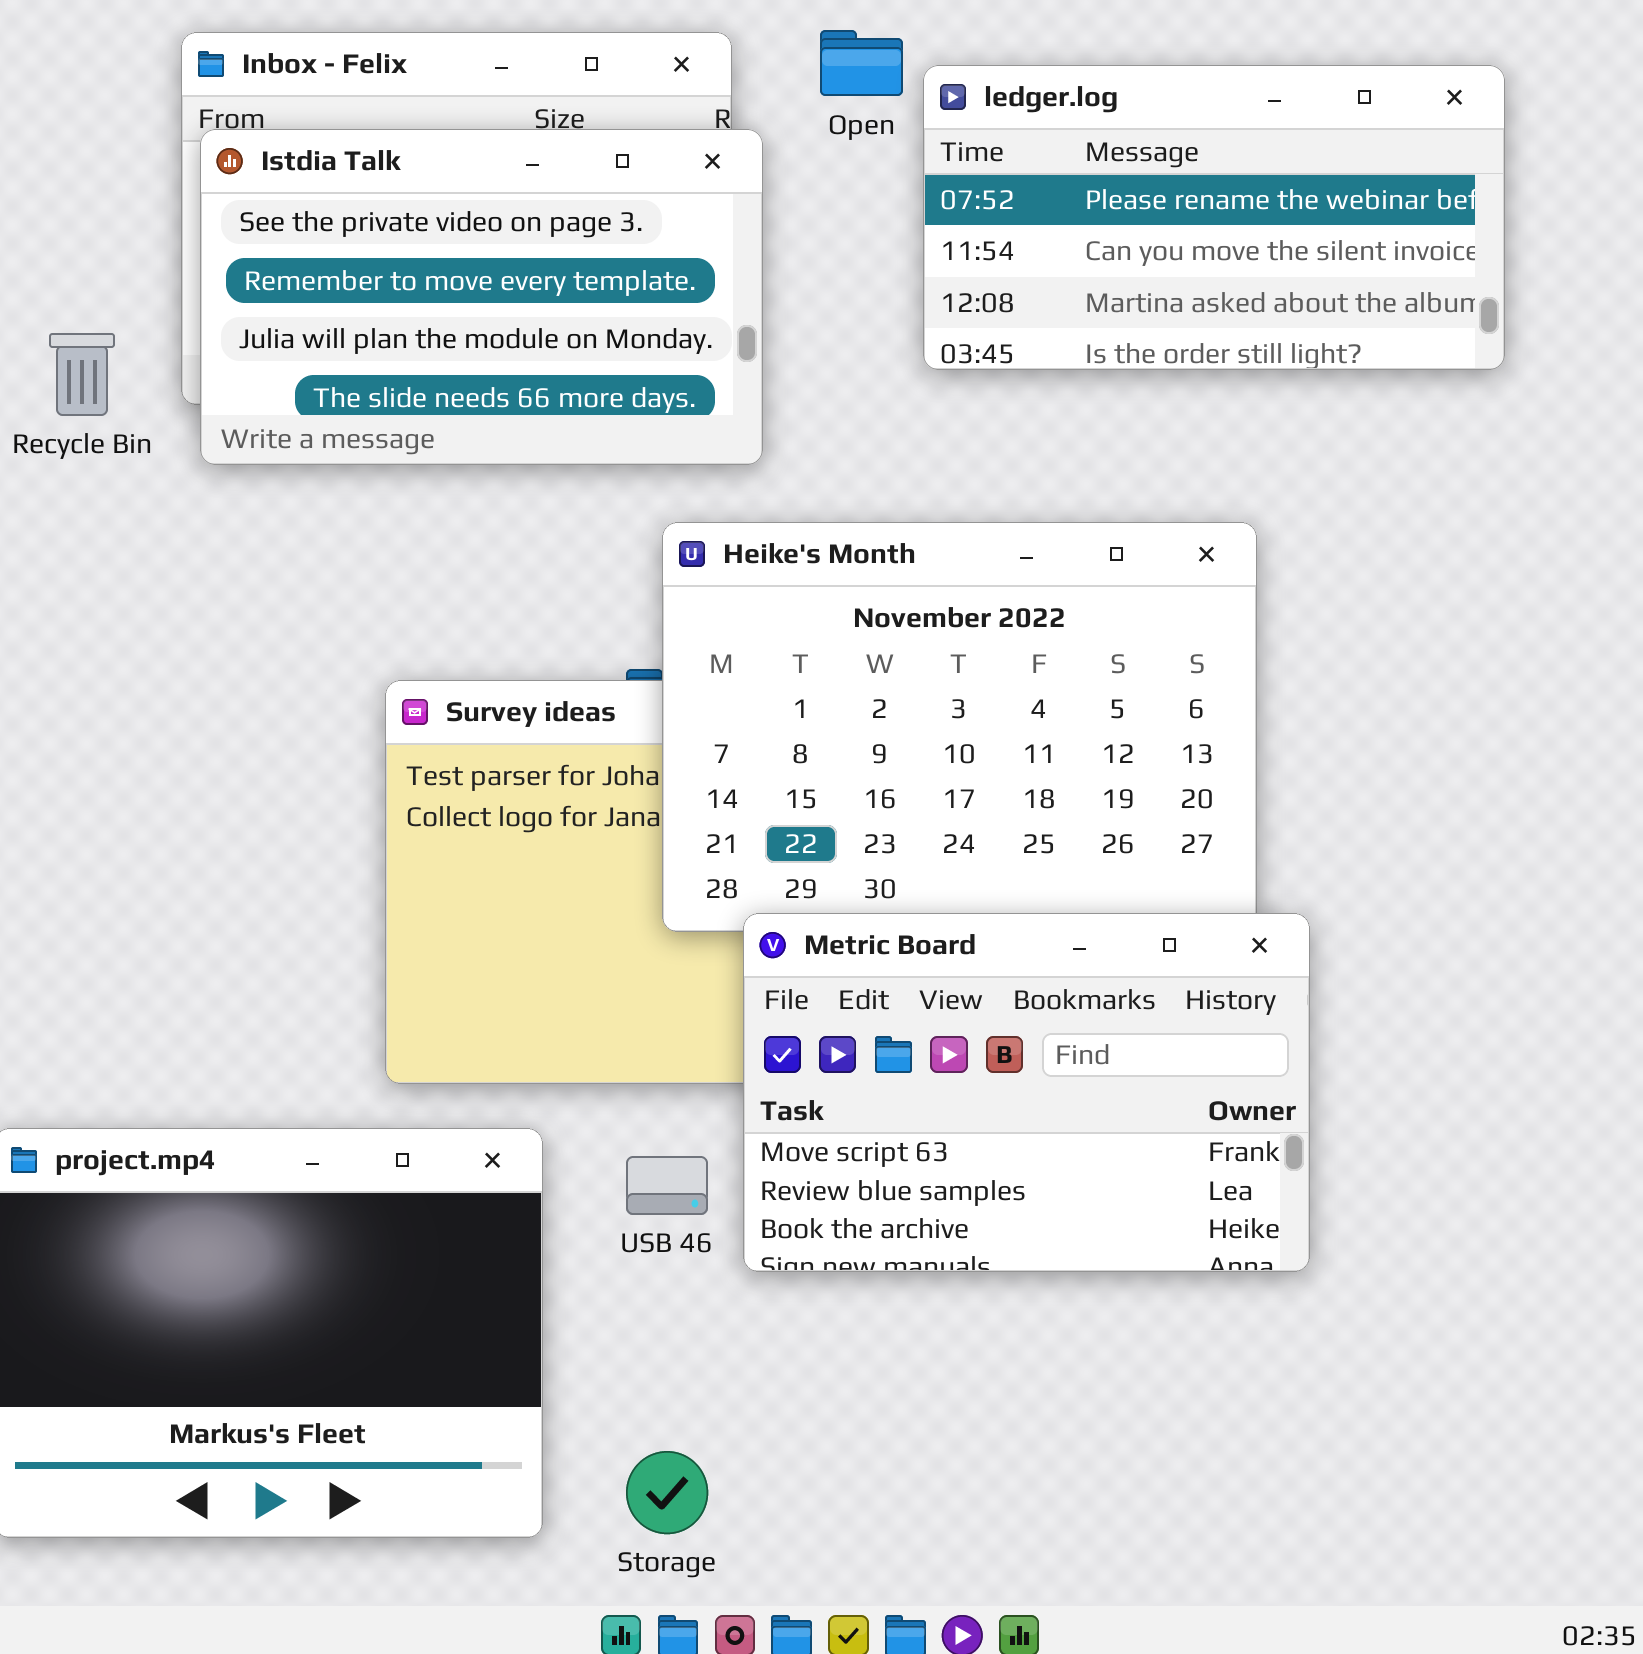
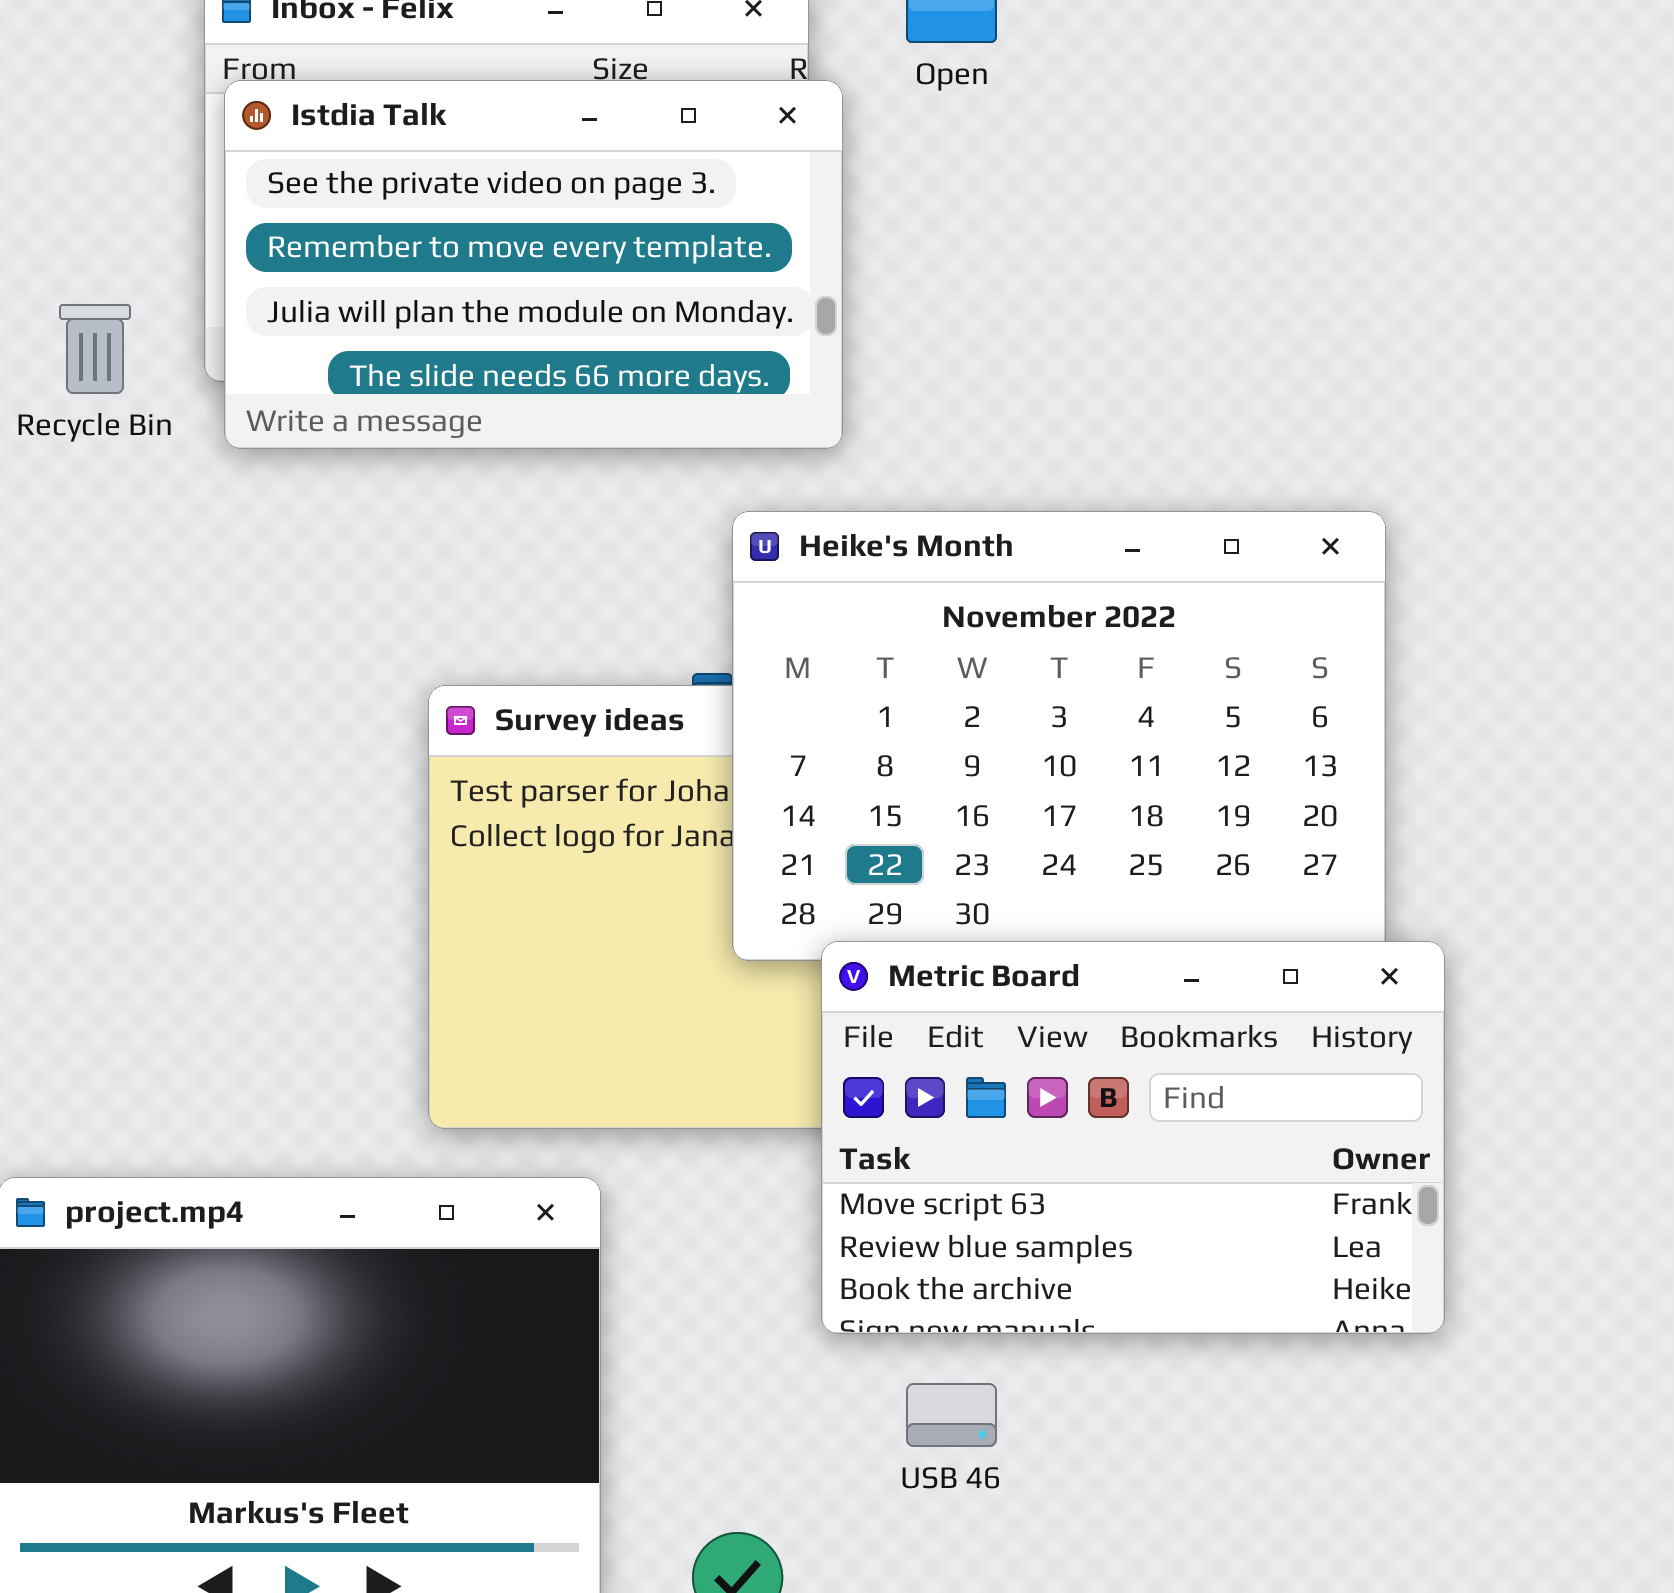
ledger.log: [923,65,1505,370] -> none, closed
USB 46: [626,1156,708,1215] -> [906,1383,997,1447], moved

